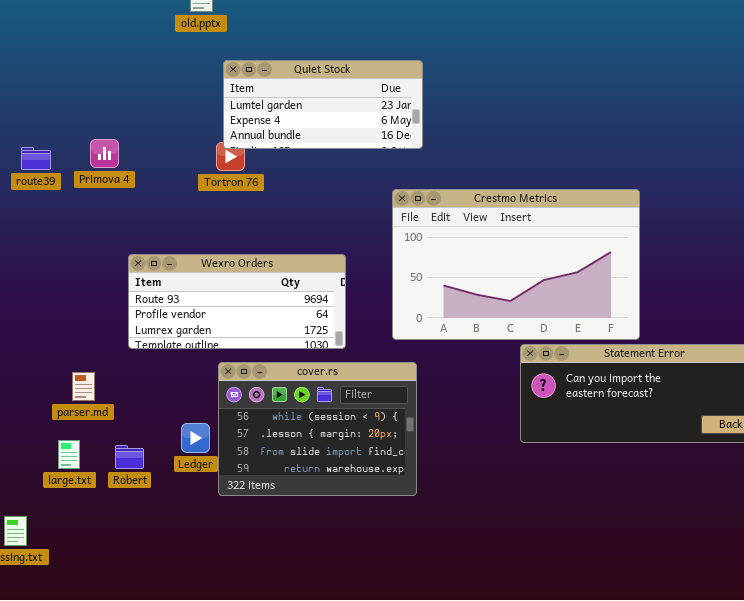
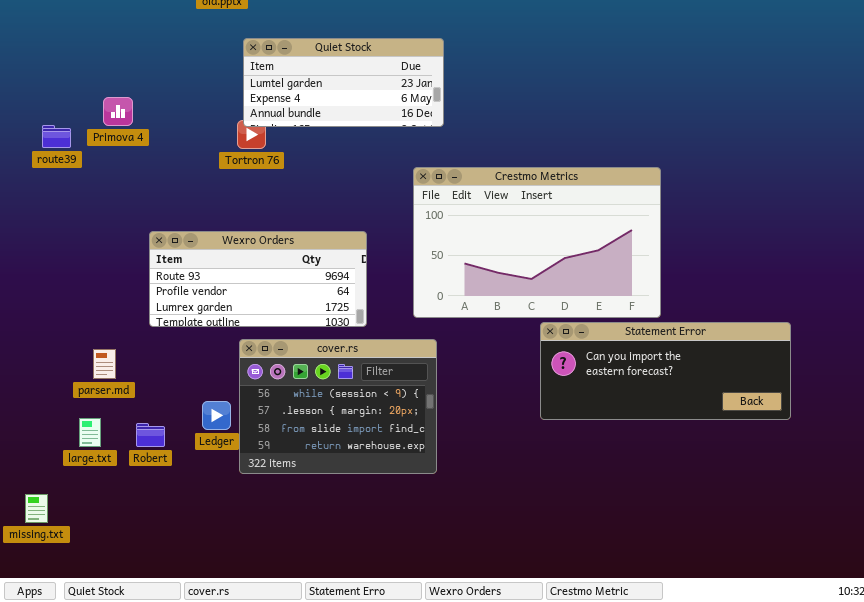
Primova 4: [90,139,119,168] -> [103,97,133,126], moved

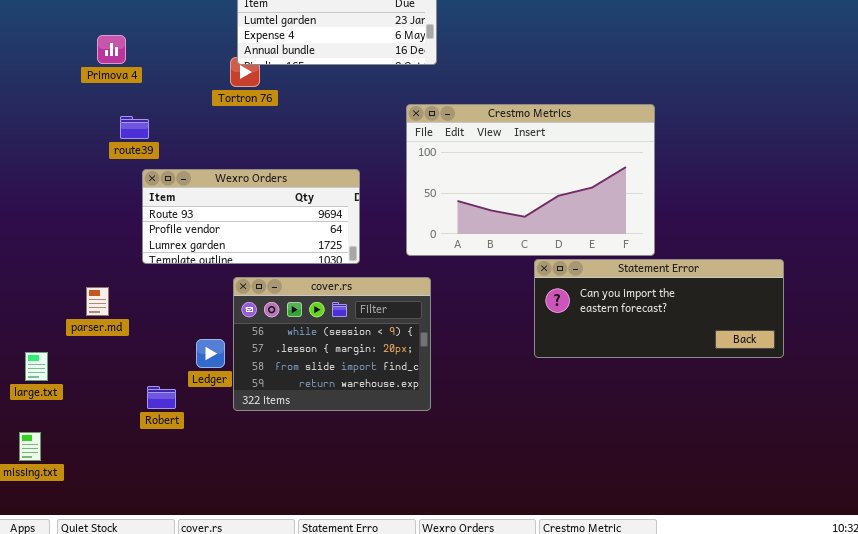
route39: [42,125,71,148] -> [120,116,149,139], moved
large.txt: [79,418,101,447] -> [25,352,48,381], moved
Robert: [136,423,165,447] -> [147,386,176,409], moved

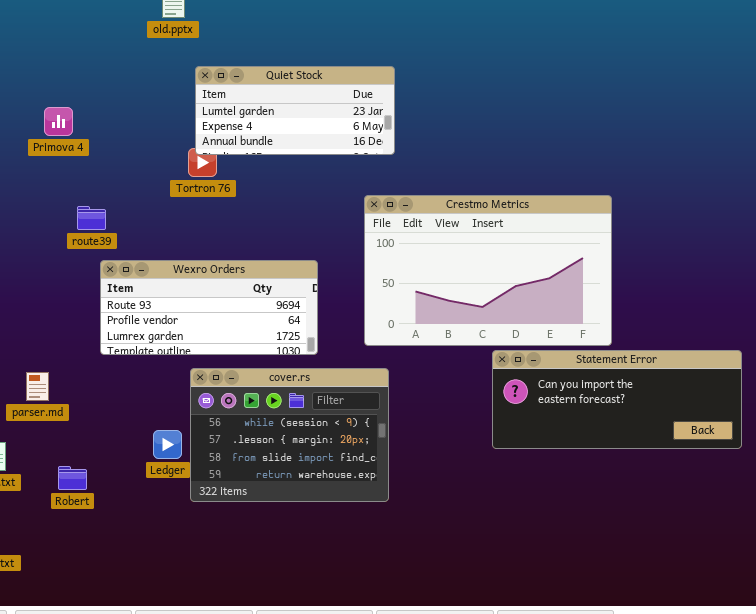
Primova 4: [97,35,126,64] -> [44,107,73,136], moved
parser.md: [86,287,109,316] -> [26,372,49,401], moved
Robert: [147,386,176,409] -> [58,466,87,490], moved

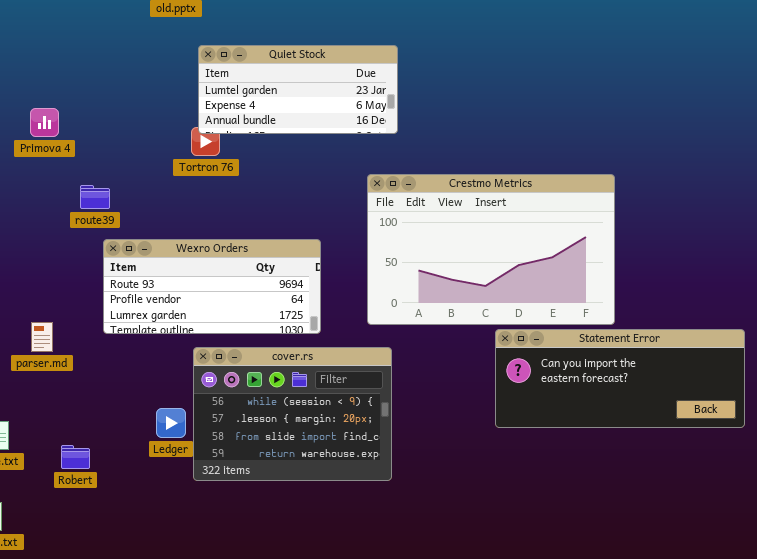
Primova 4: [44,107,73,136] -> [30,108,59,137], moved
parser.md: [26,372,49,401] -> [31,322,53,352], moved

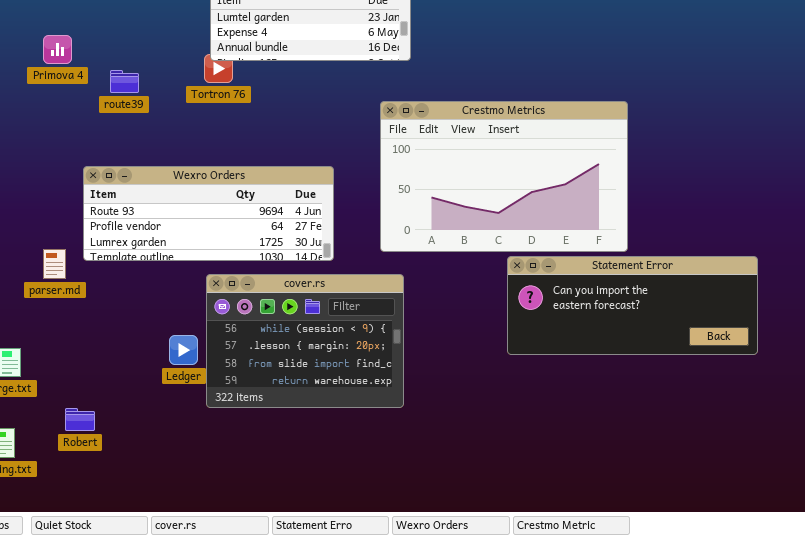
route39: [80,185,110,209] -> [110,70,139,93], moved
Wexro Orders: [103,239,321,334] -> [83,166,334,261], resized
Robert: [61,445,90,469] -> [65,408,95,431], moved

